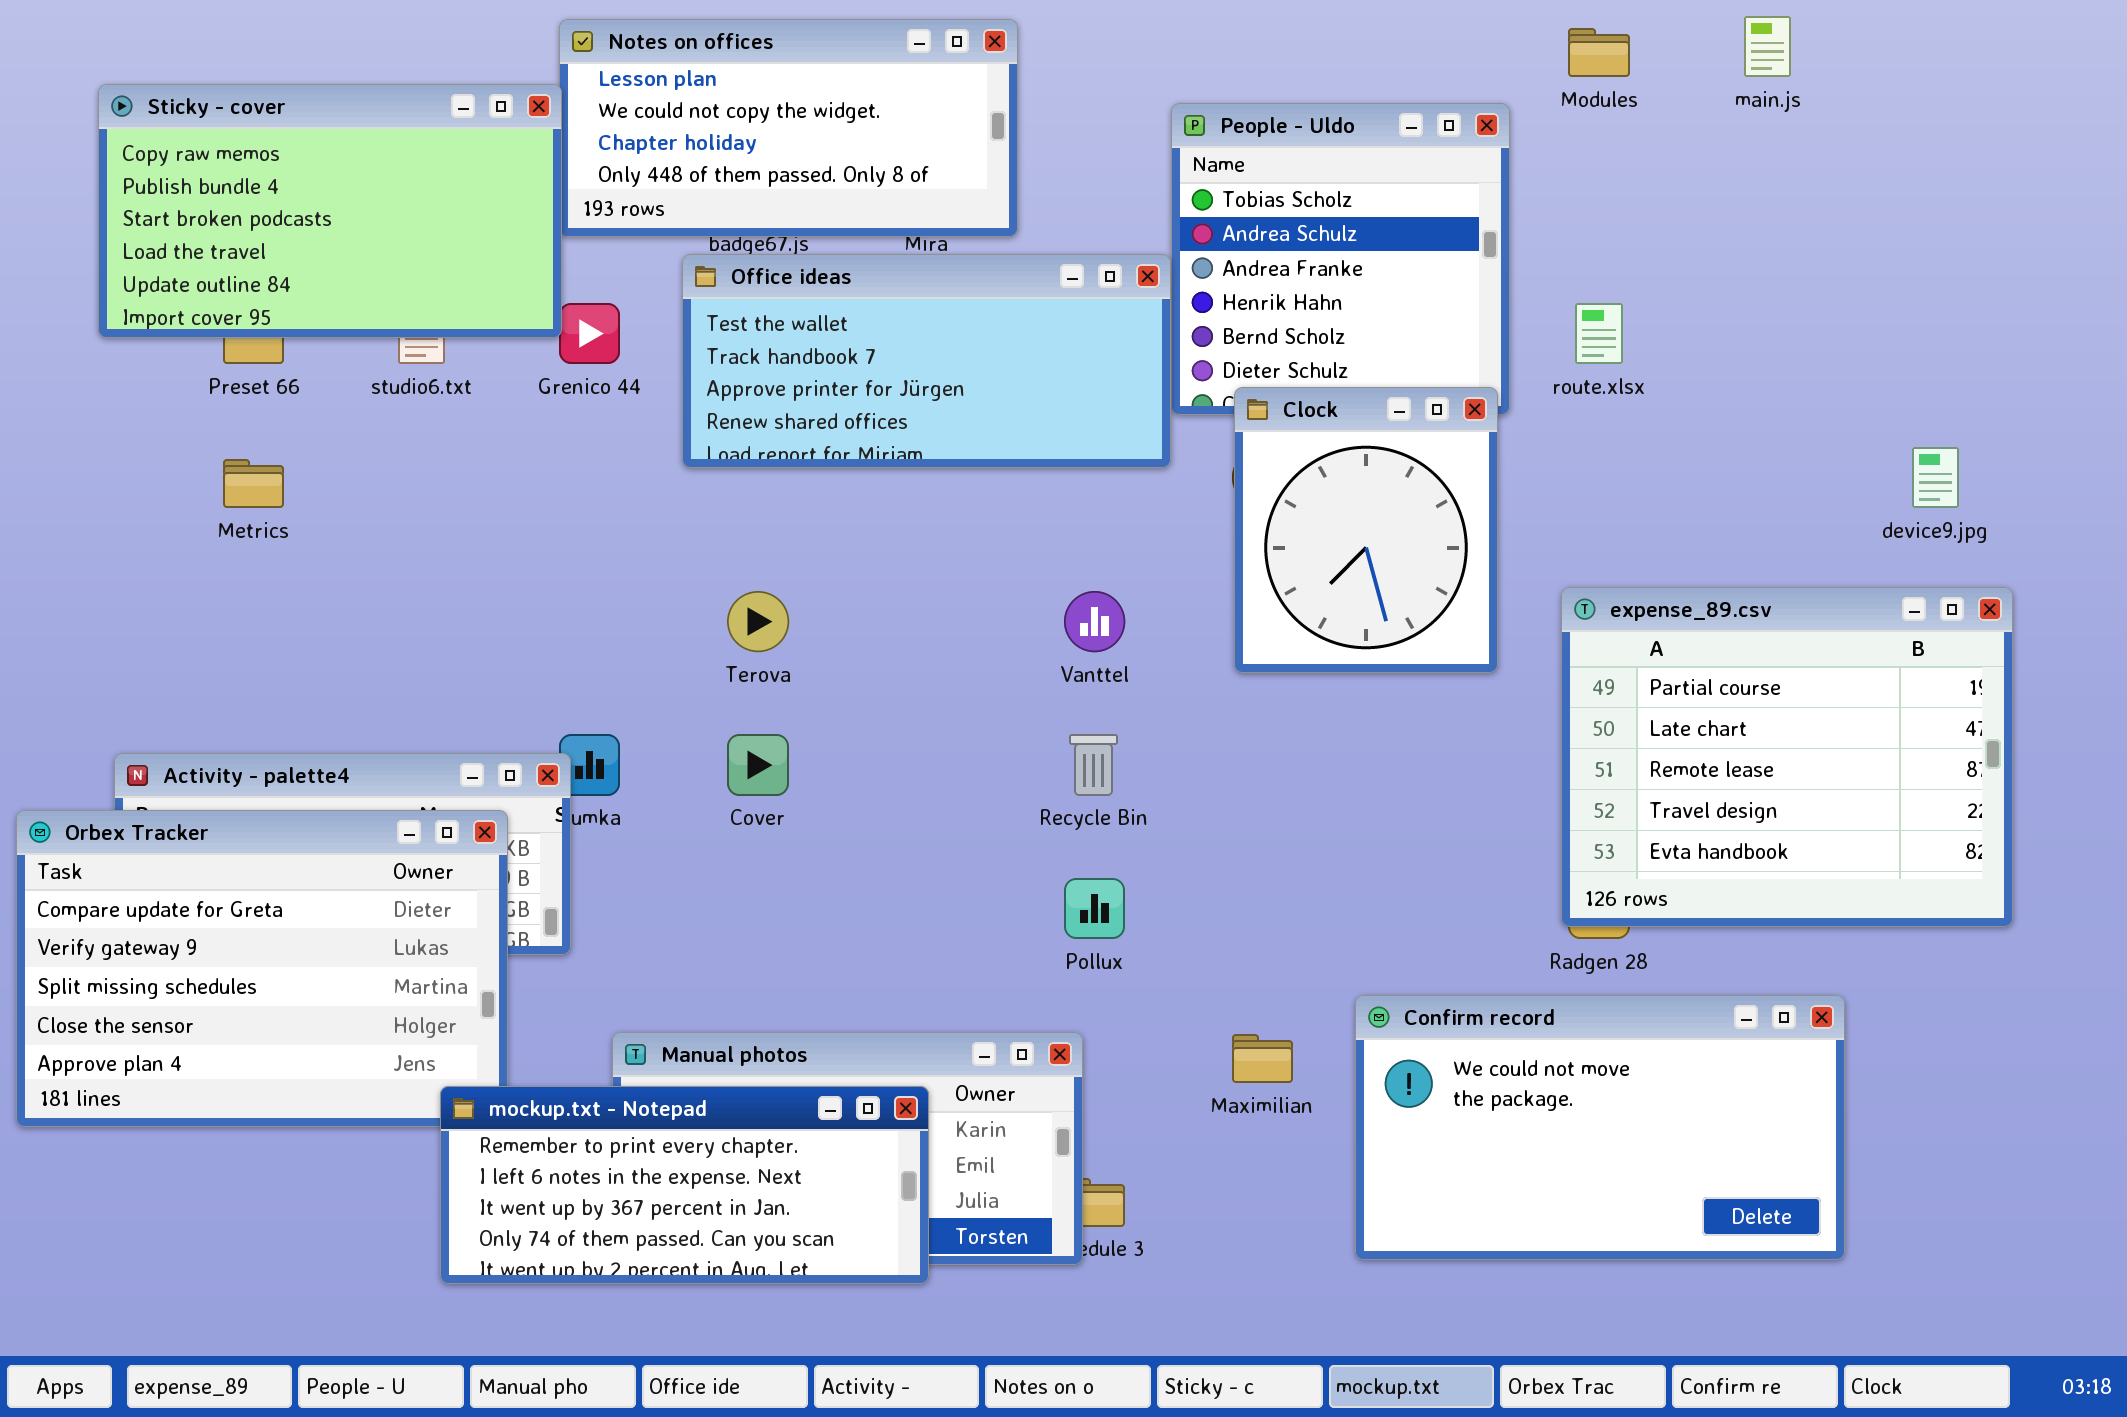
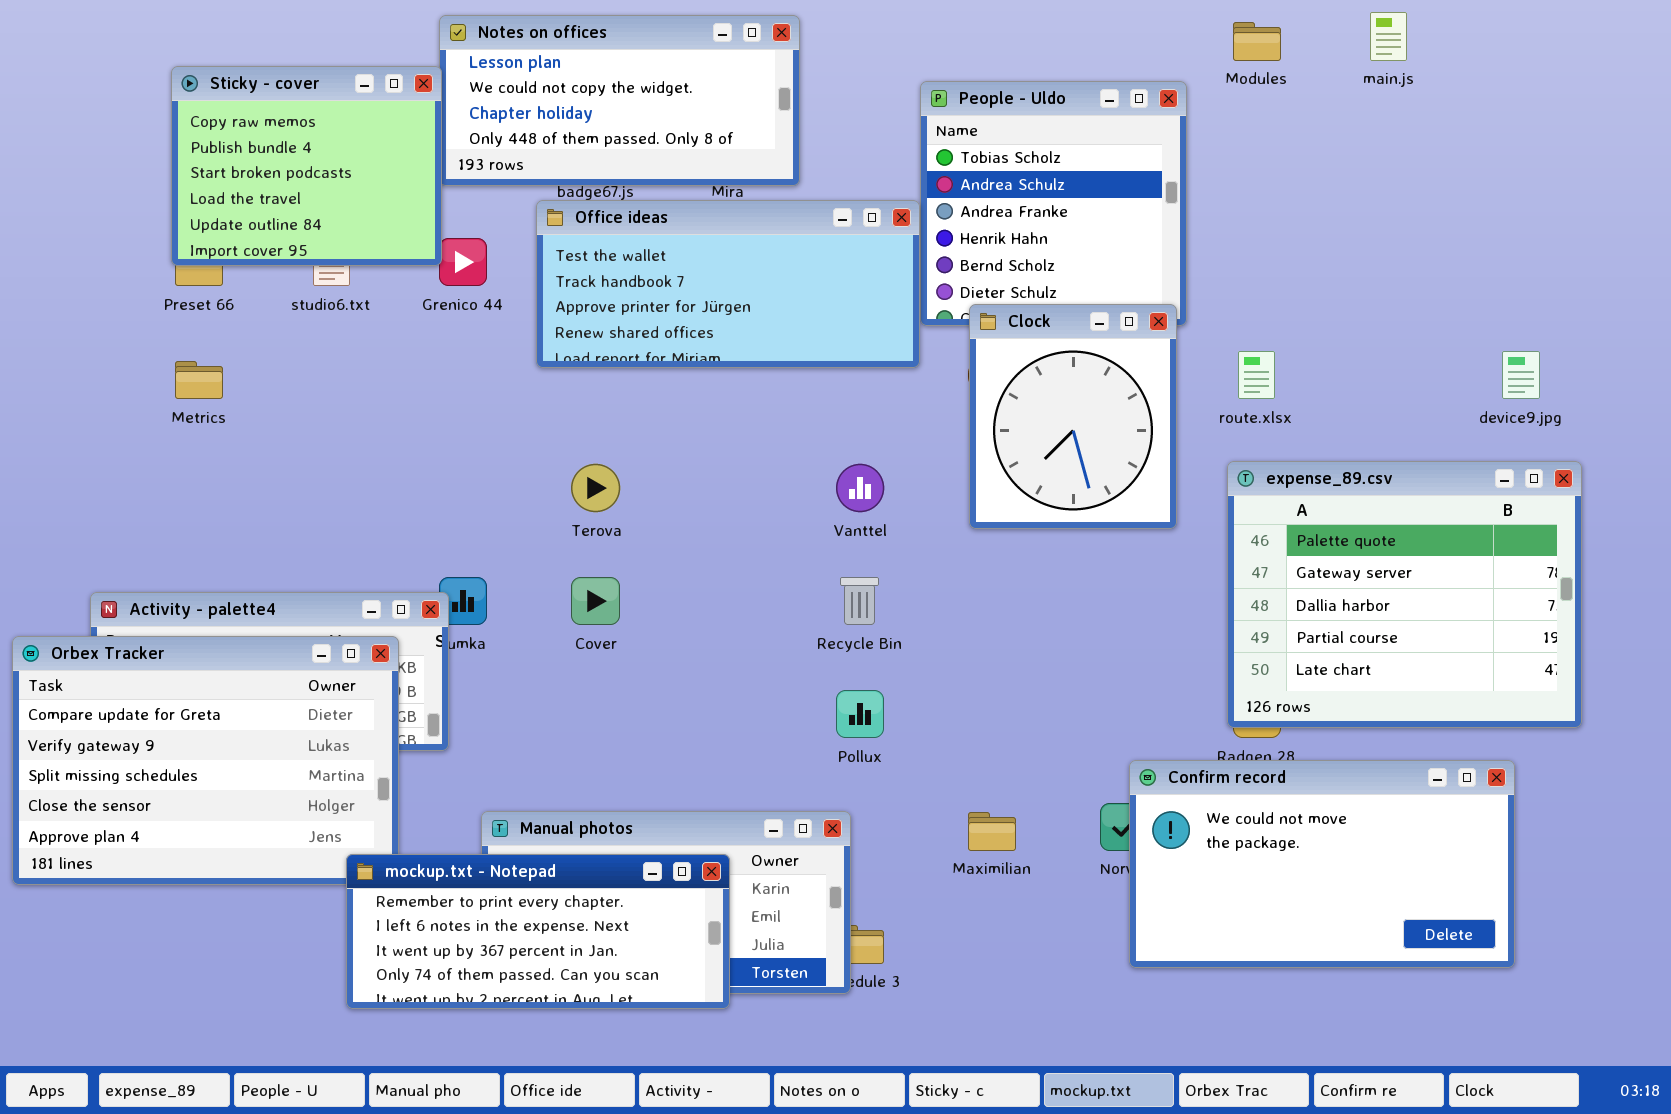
Sticky - cover: [98,84,562,338] -> [171,66,442,266], resized
route.xlsx: [1575,303,1623,364] -> [1238,351,1275,399], moved
expense_89.csv: [1561,587,2013,927] -> [1227,461,1582,728], scrolled up 3 rows
Confirm record: [1355,995,1845,1260] -> [1129,760,1515,968], moved

